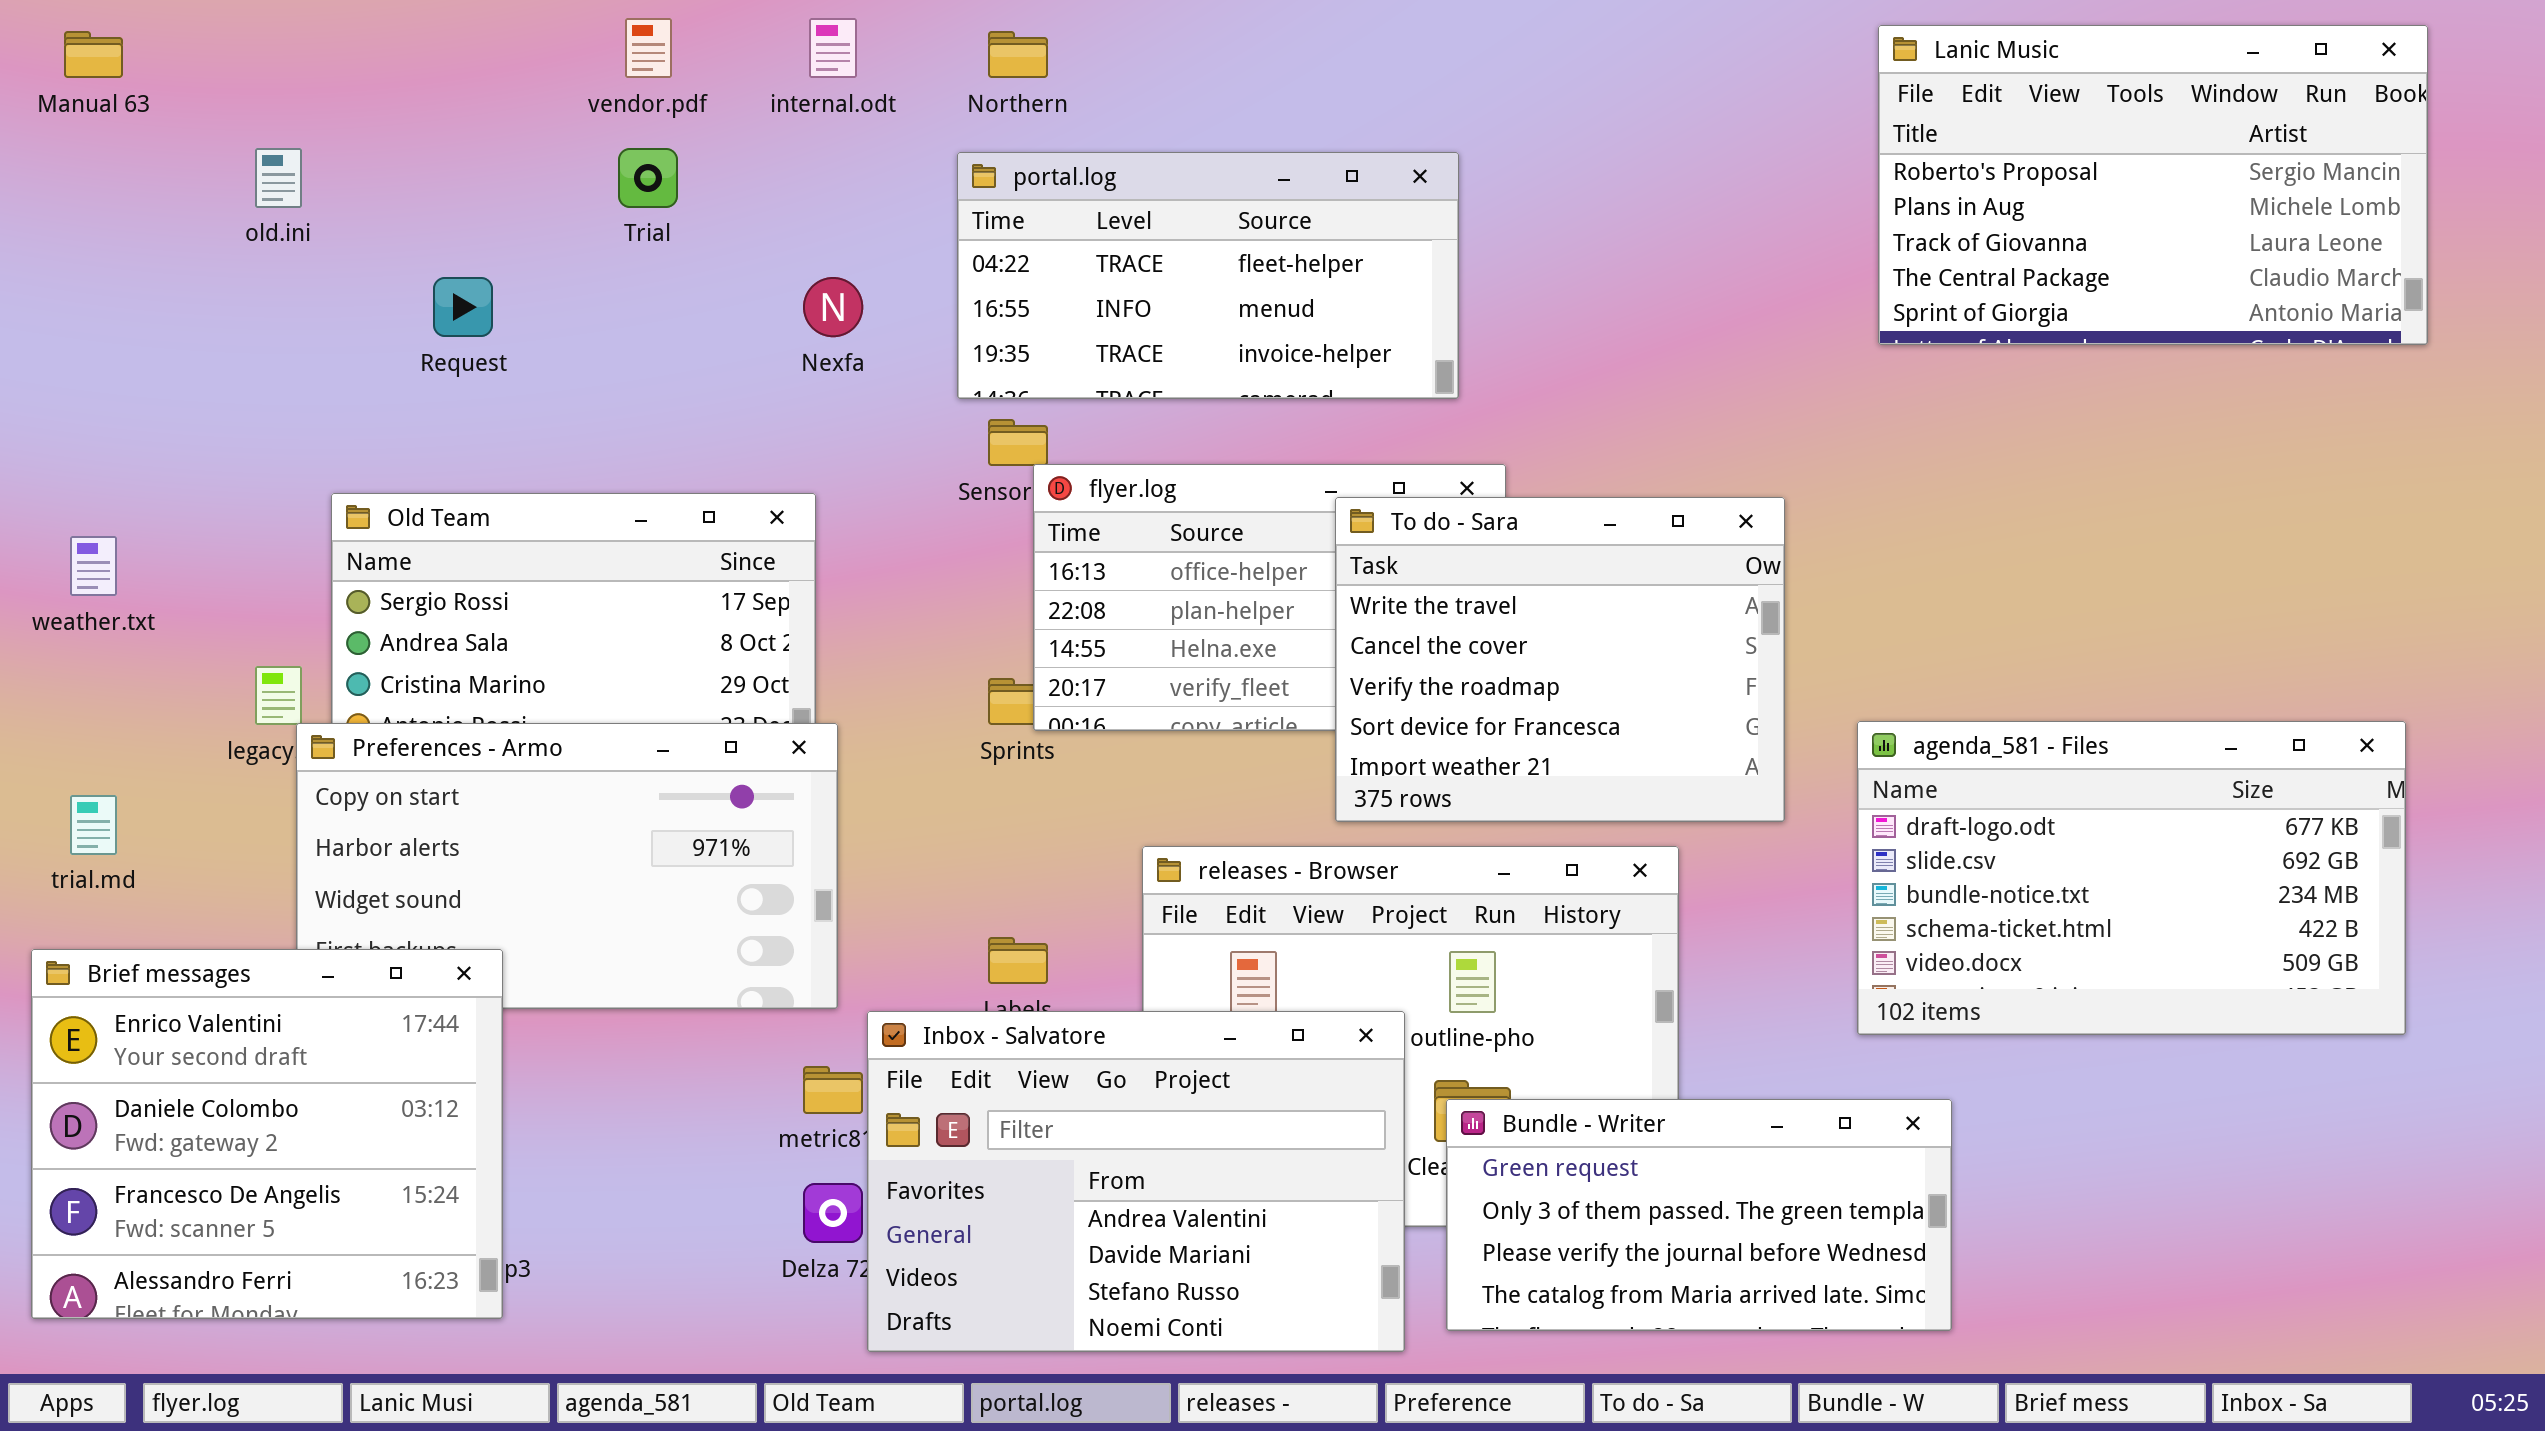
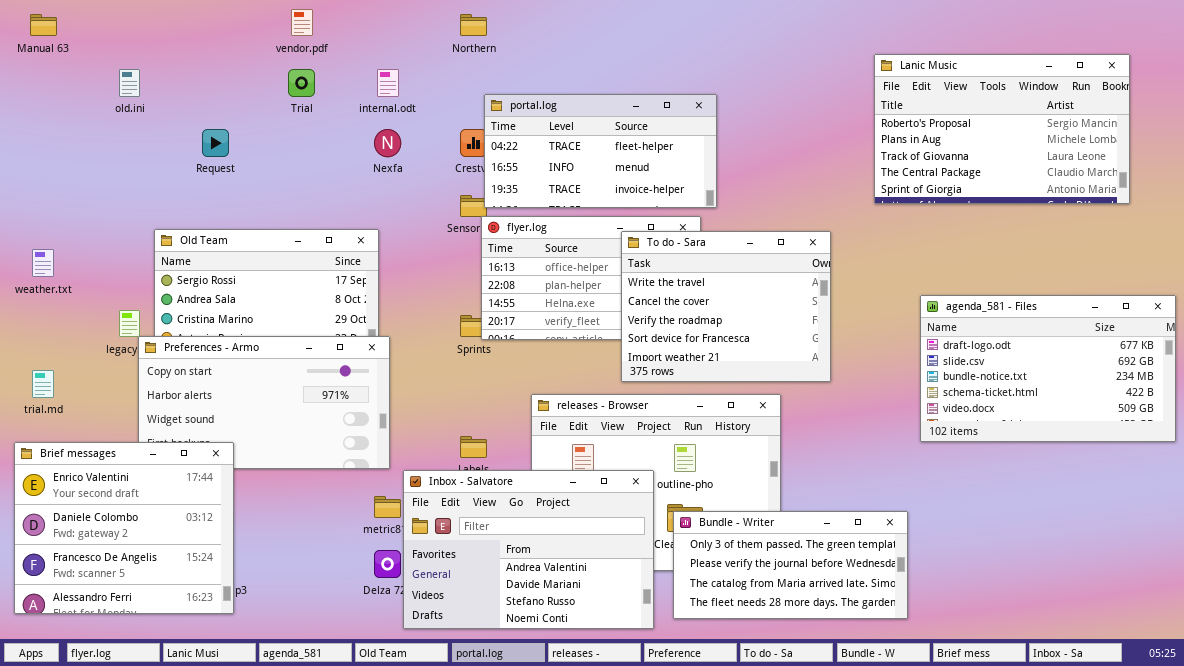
internal.odt: [809,18,857,78] -> [377,69,399,97], moved
Lanic Music: [1878,25,2428,345] -> [874,54,1130,204], moved
portal.log: [957,152,1459,399] -> [484,94,717,208], moved
agenda_581 - Files: [1857,721,2406,1035] -> [920,295,1176,442], moved
Bundle - Writer: [1446,1099,1952,1331] -> [673,511,908,619], scrolled down 1 row

